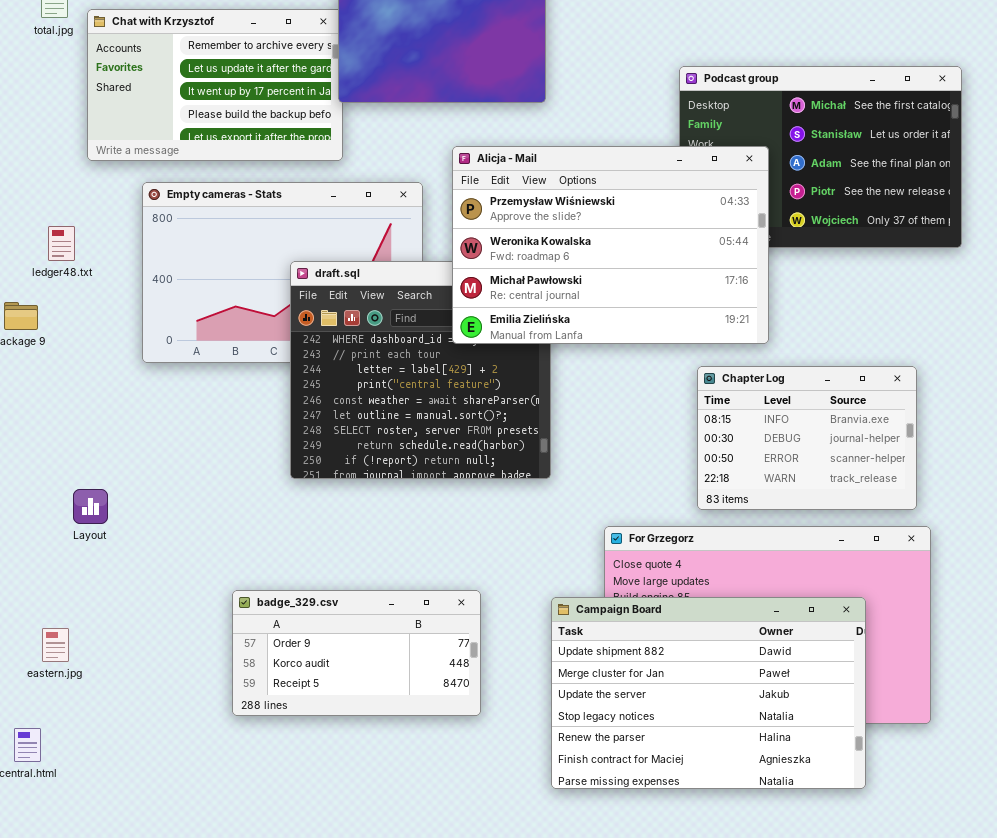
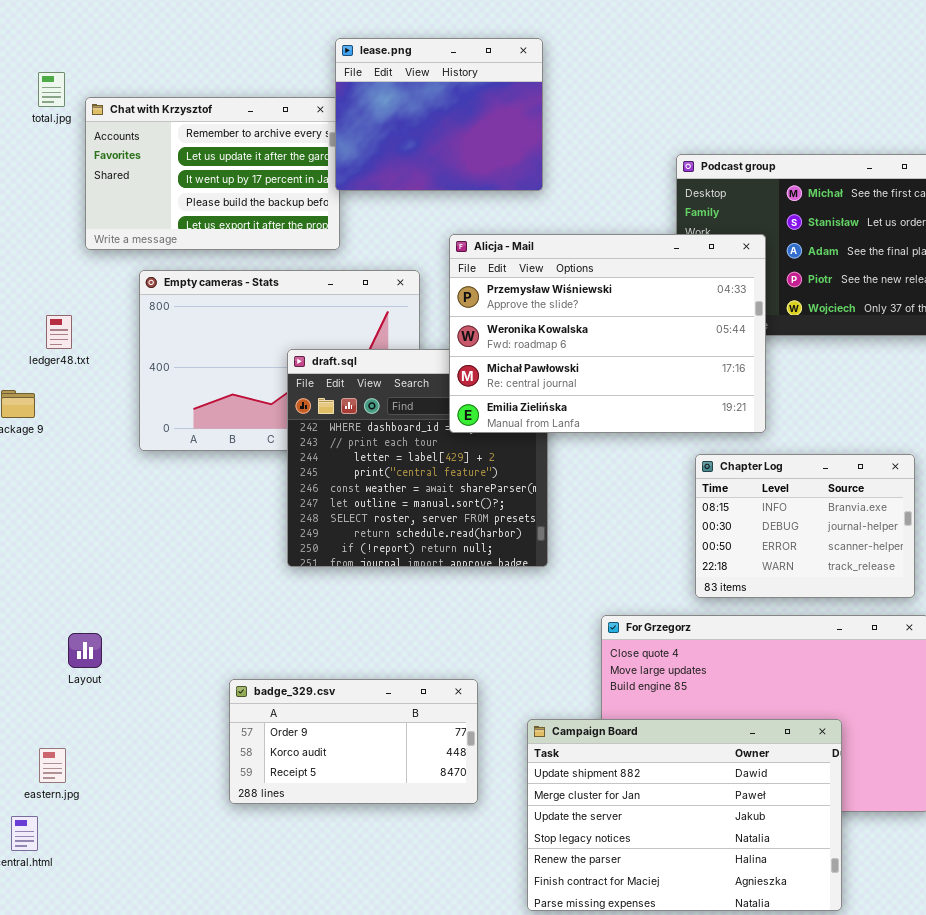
Layout: [73,489,108,524] -> [68,633,102,668], moved
Campaign Board: [551,597,866,789] -> [527,719,842,911], moved
eastern.jpg: [42,628,69,662] -> [39,748,66,783], moved

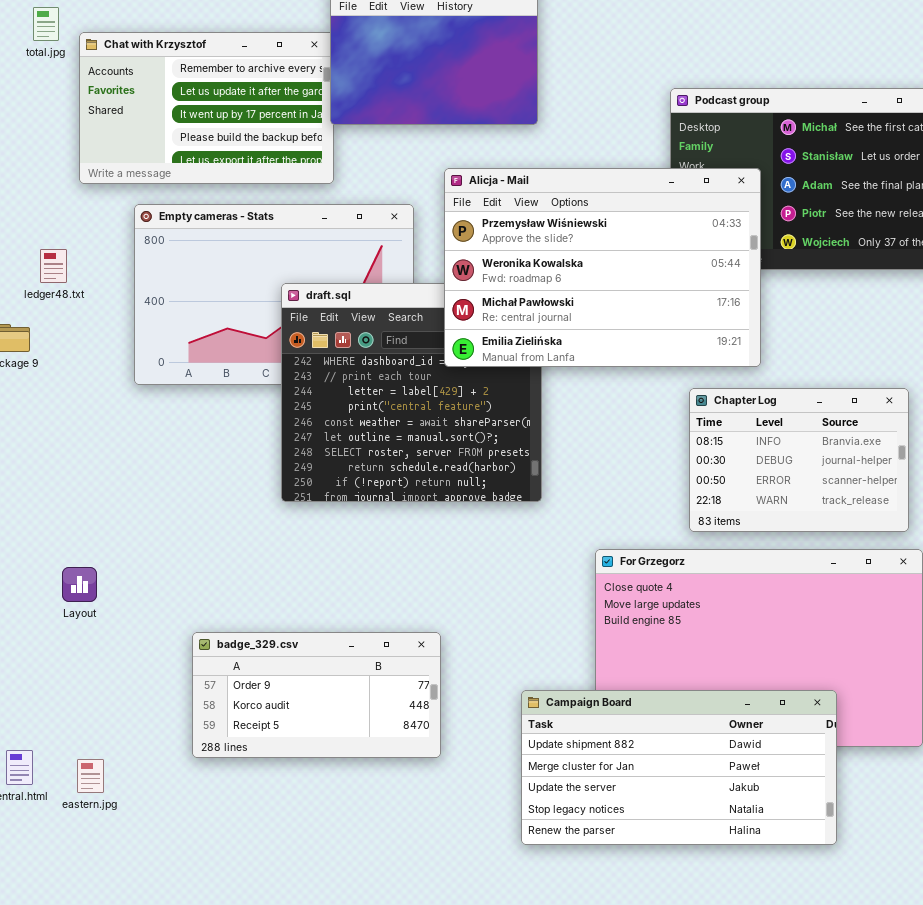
badge_329.csv: [229,679,478,804] -> [192,632,441,758], moved
Campaign Board: [527,719,842,911] -> [521,690,837,845], resized
eastern.jpg: [39,748,66,783] -> [77,759,104,793], moved

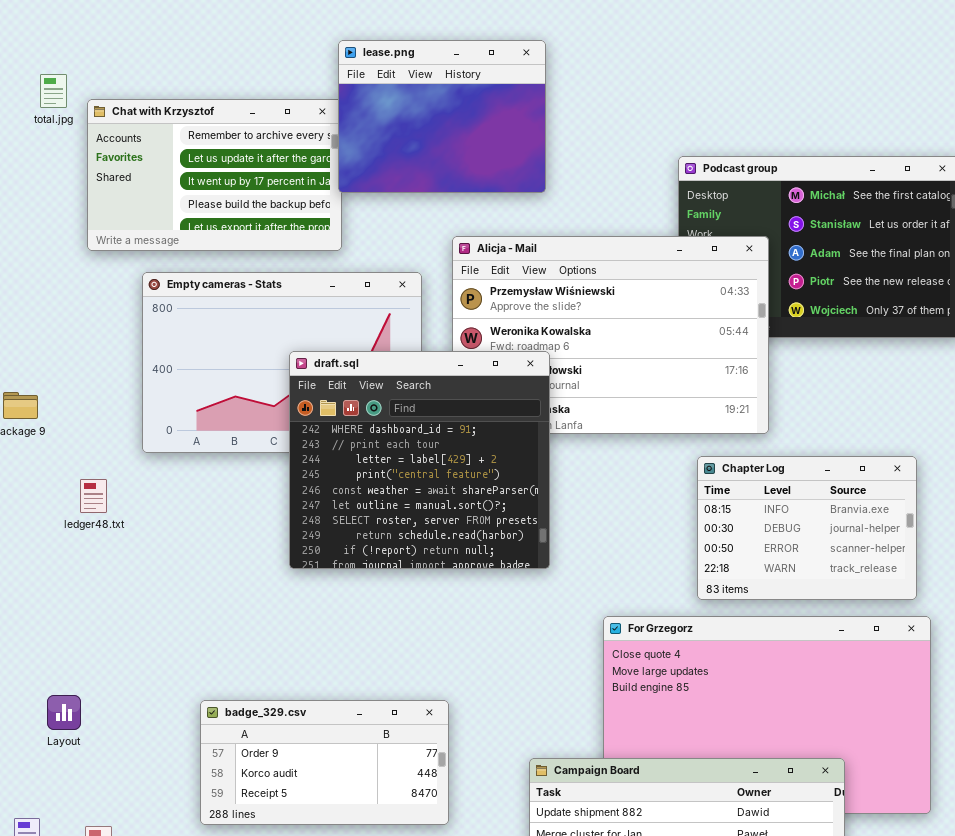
ledger48.txt: [40,249,67,283] -> [80,479,107,513], moved
draft.sql: [281,283,542,502] -> [289,351,550,569], raised
Layout: [62,567,97,602] -> [47,695,81,730], moved

